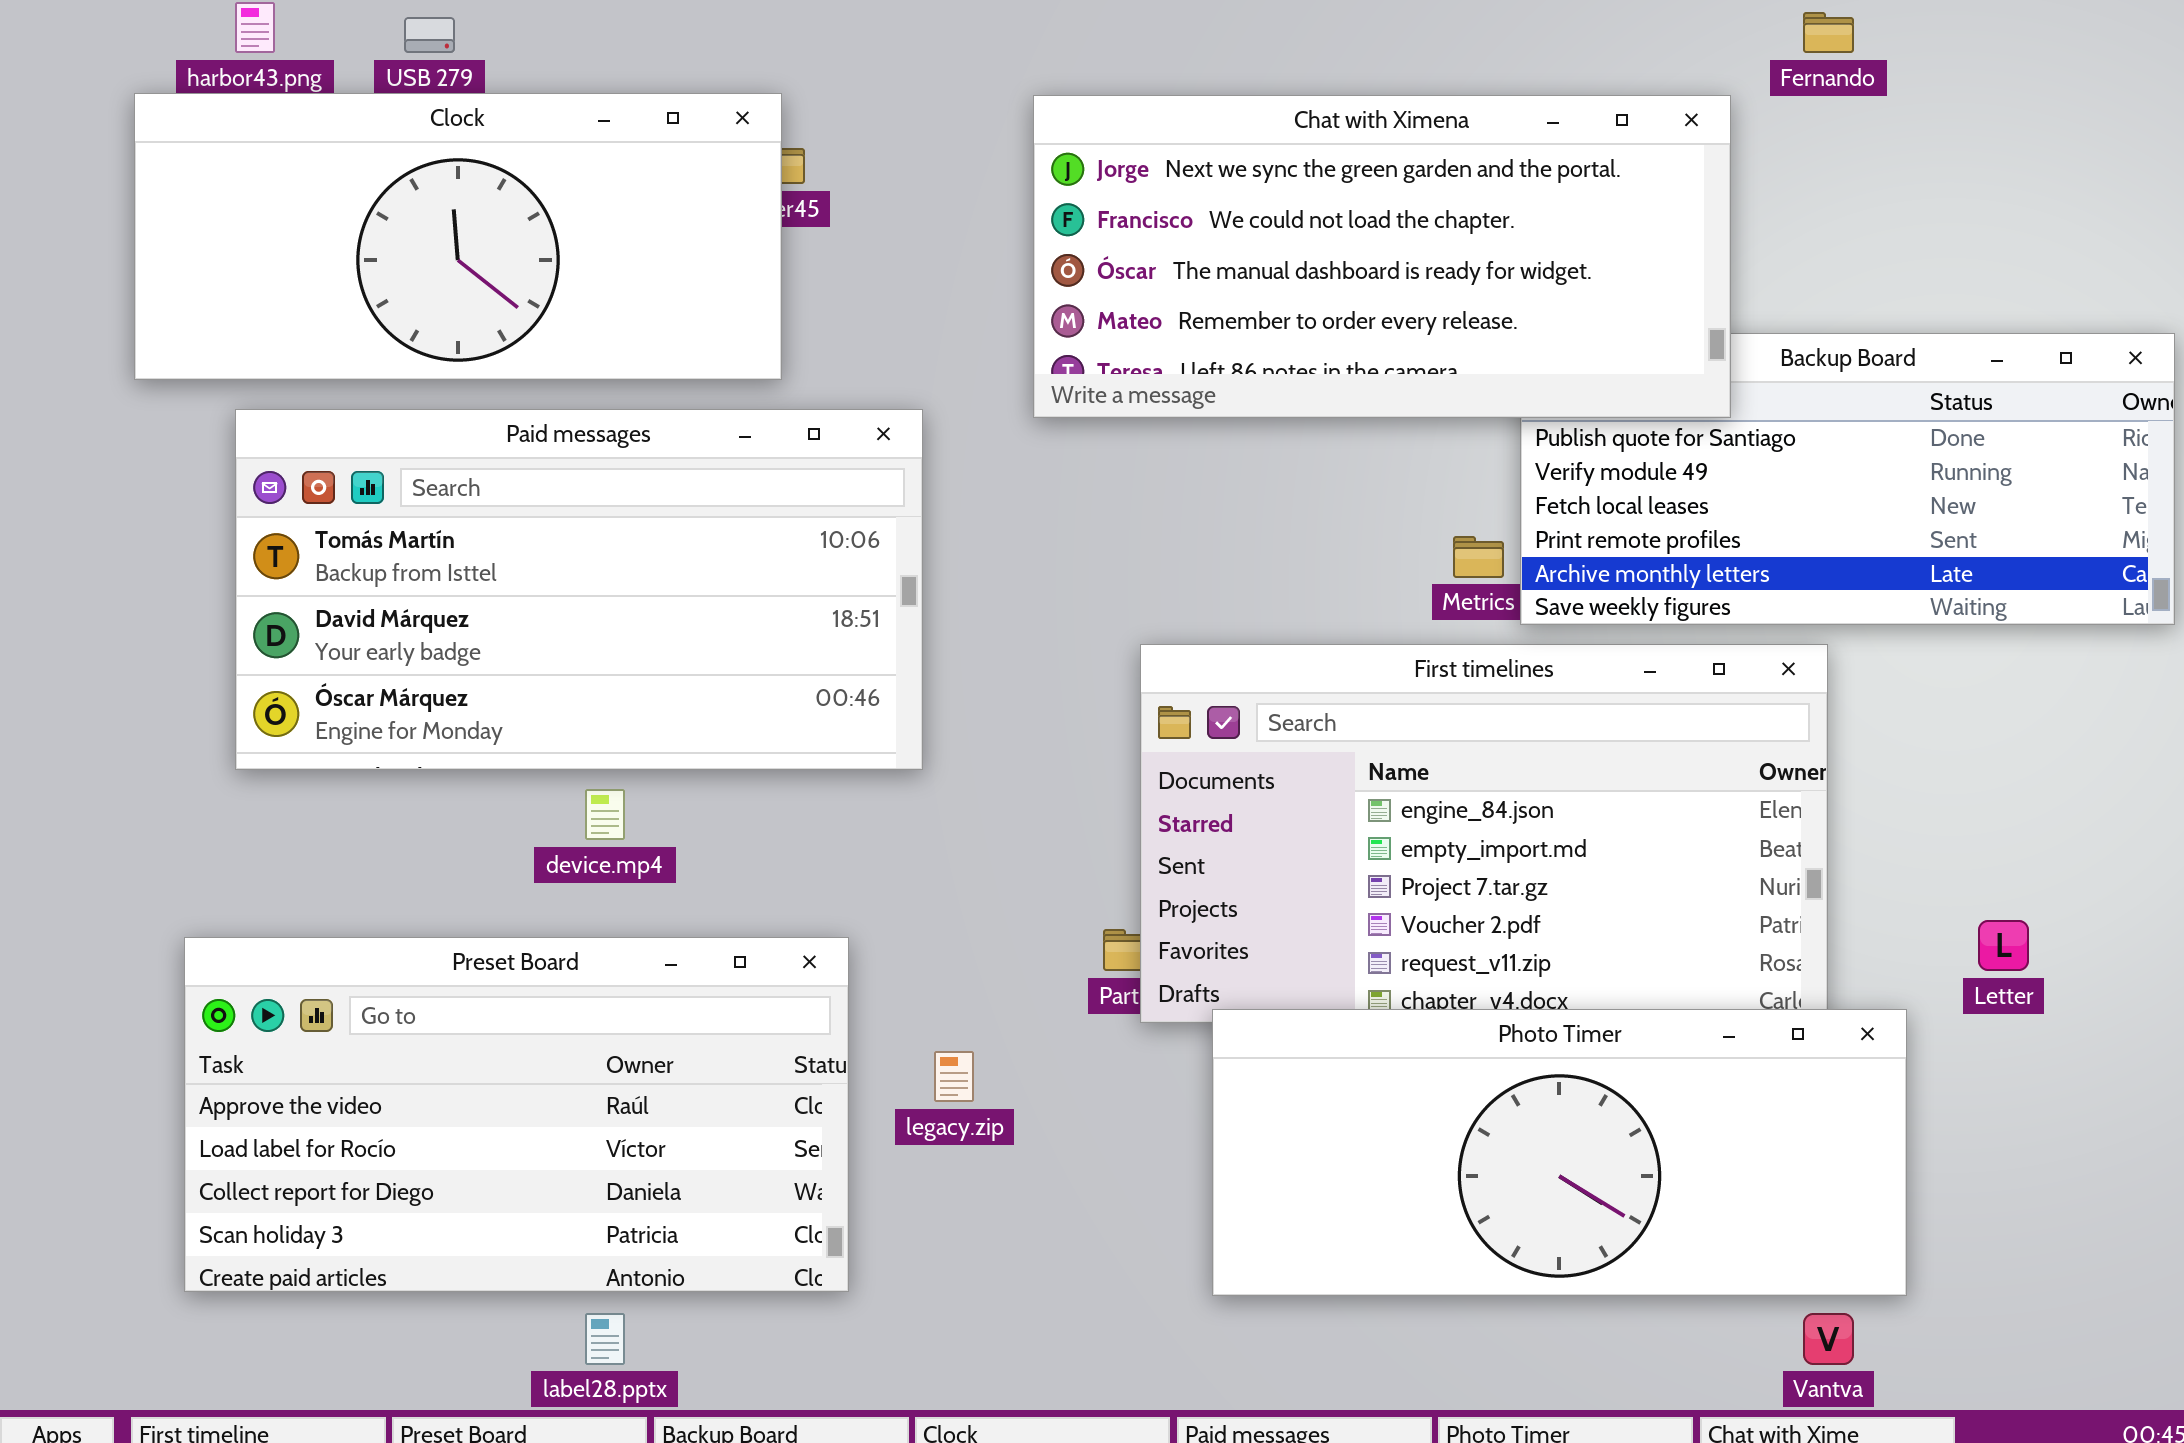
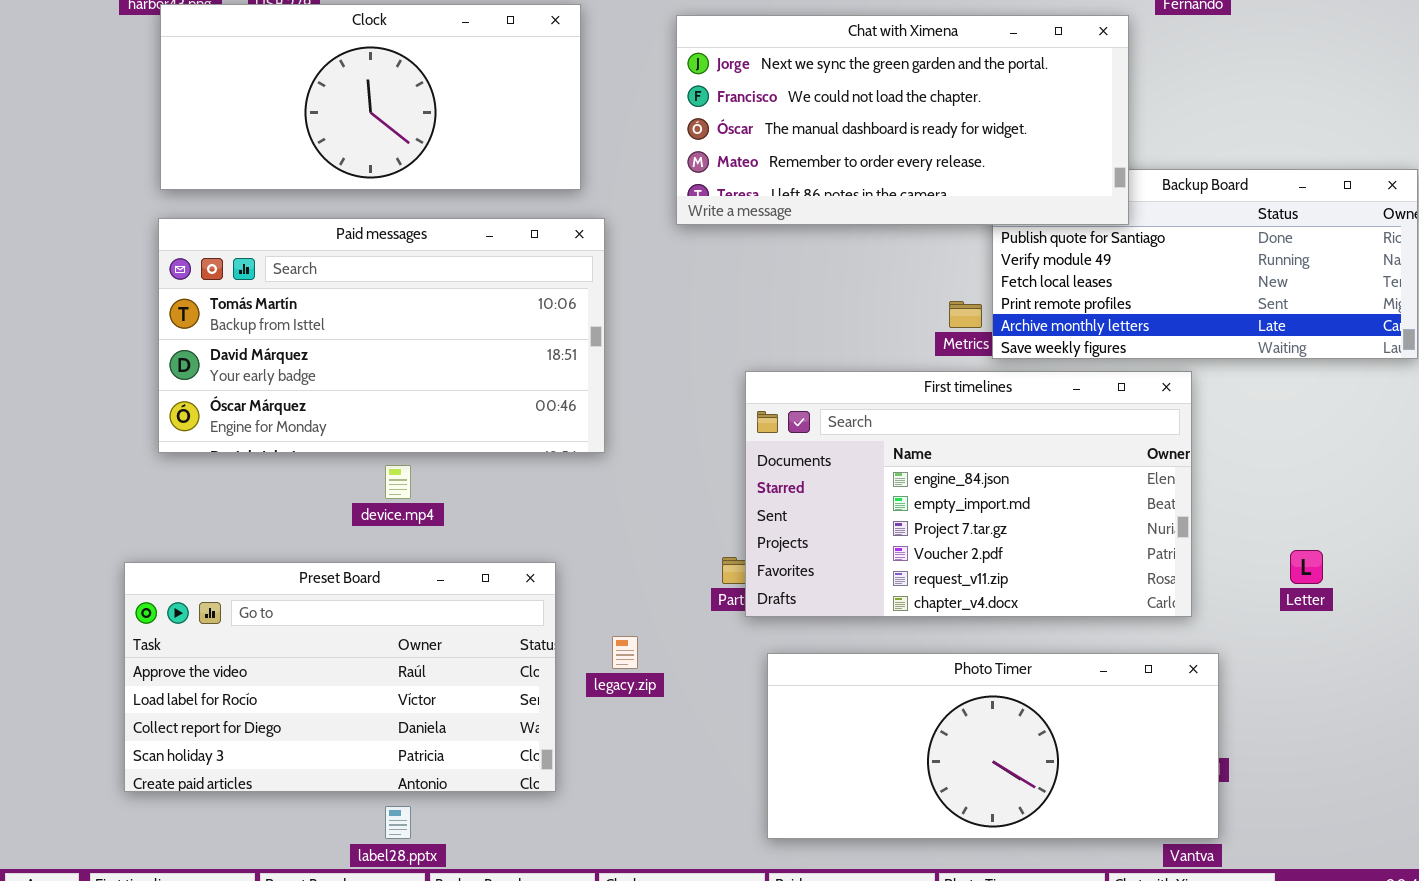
Clock: [134,93,782,380] -> [160,4,581,190], moved
Photo Timer: [1212,1009,1907,1296] -> [767,653,1219,839], moved

